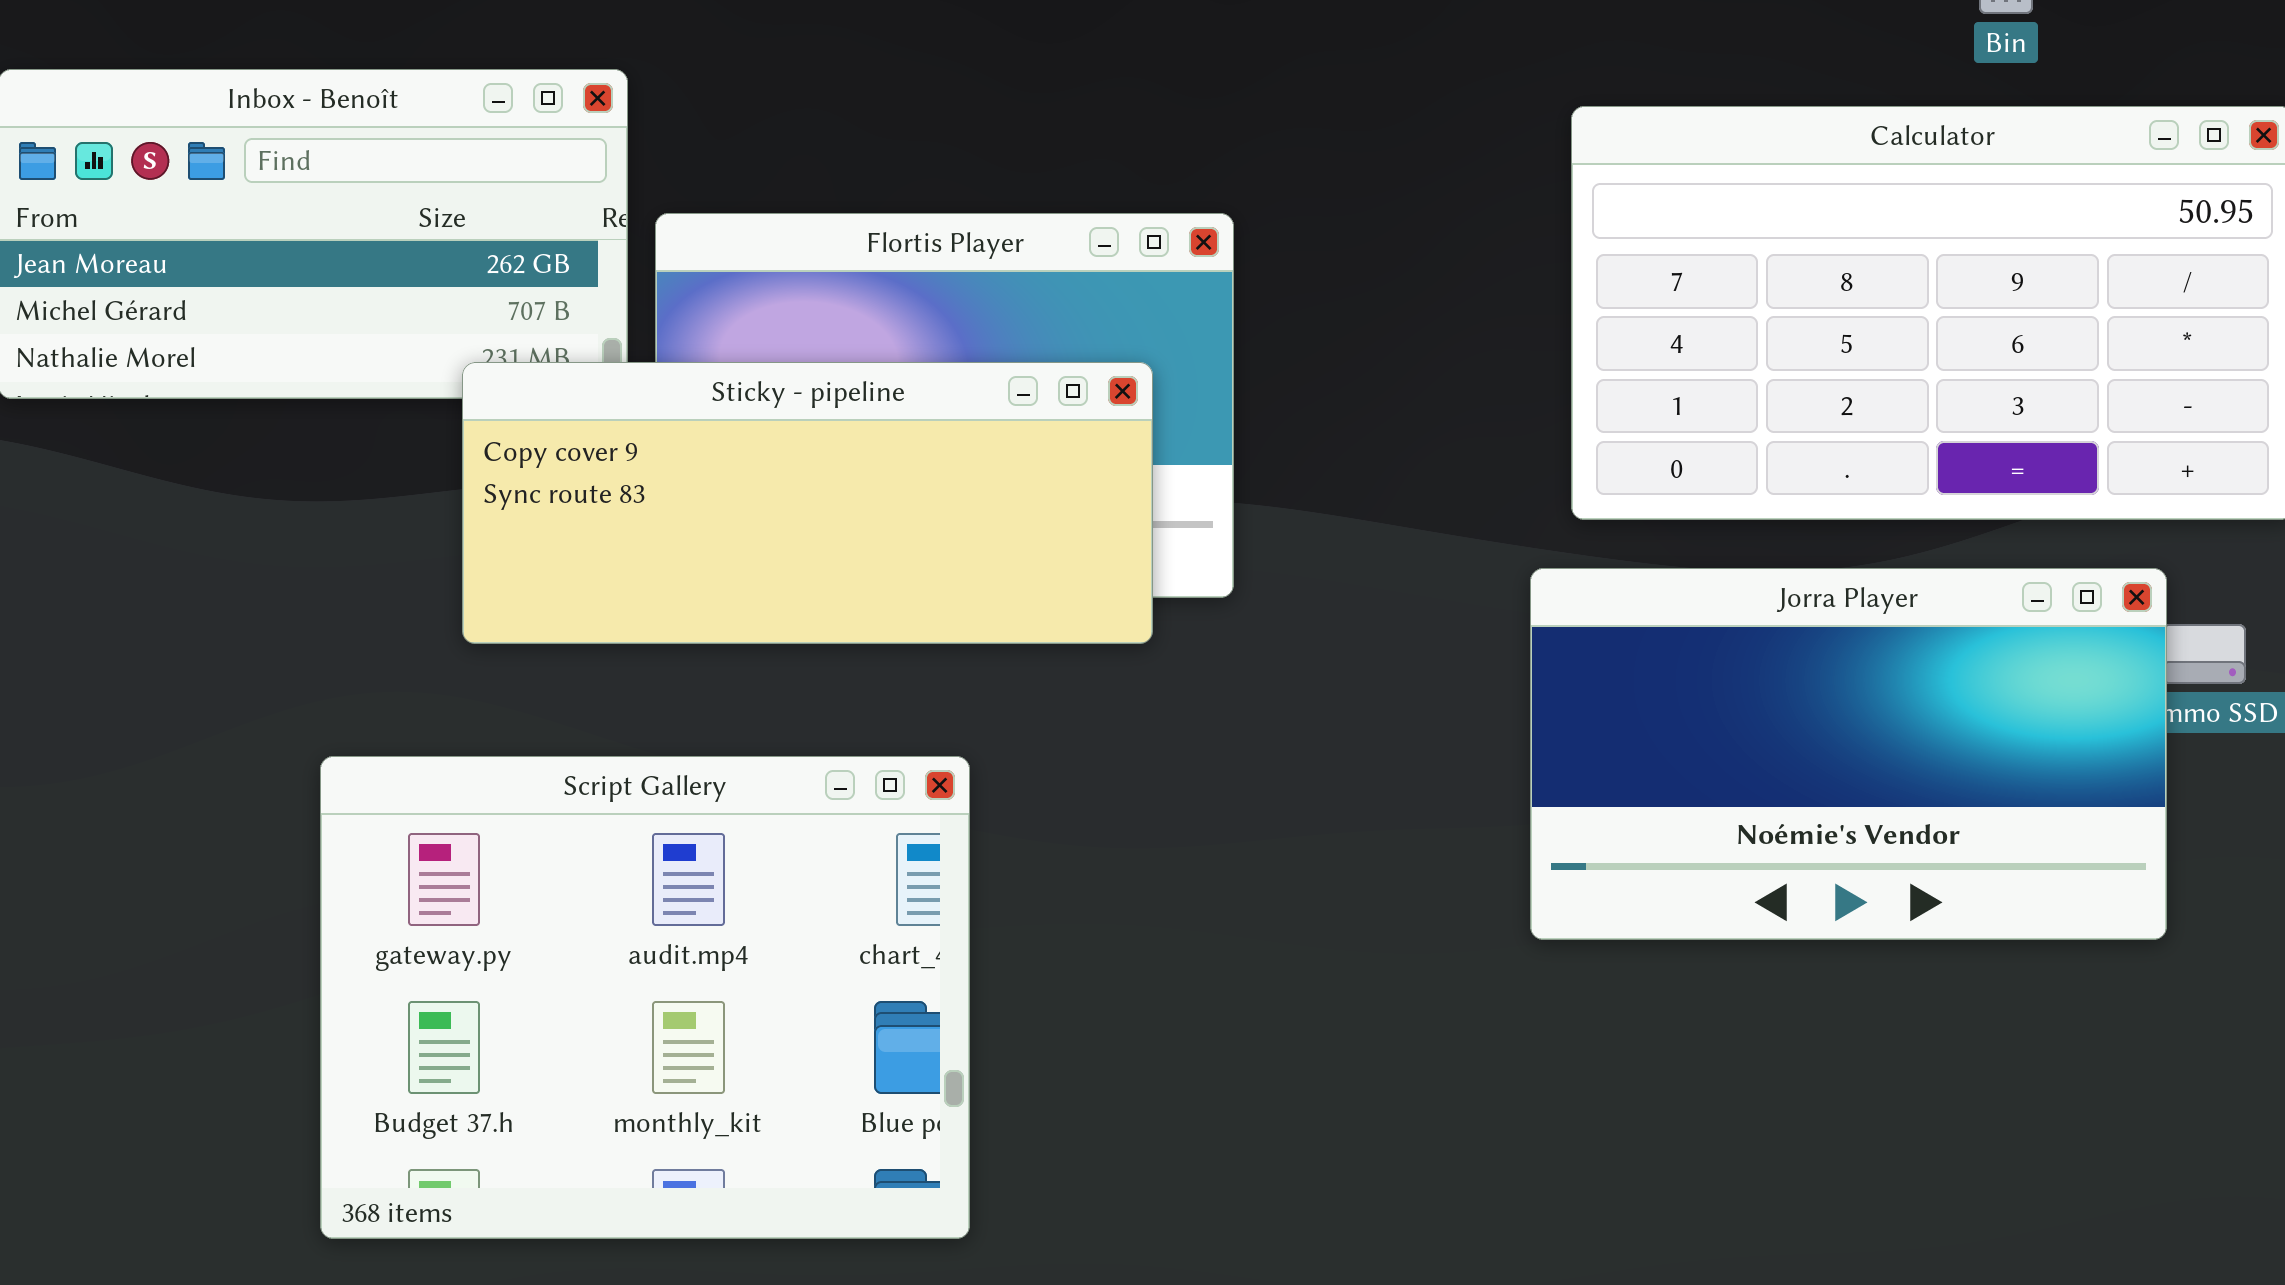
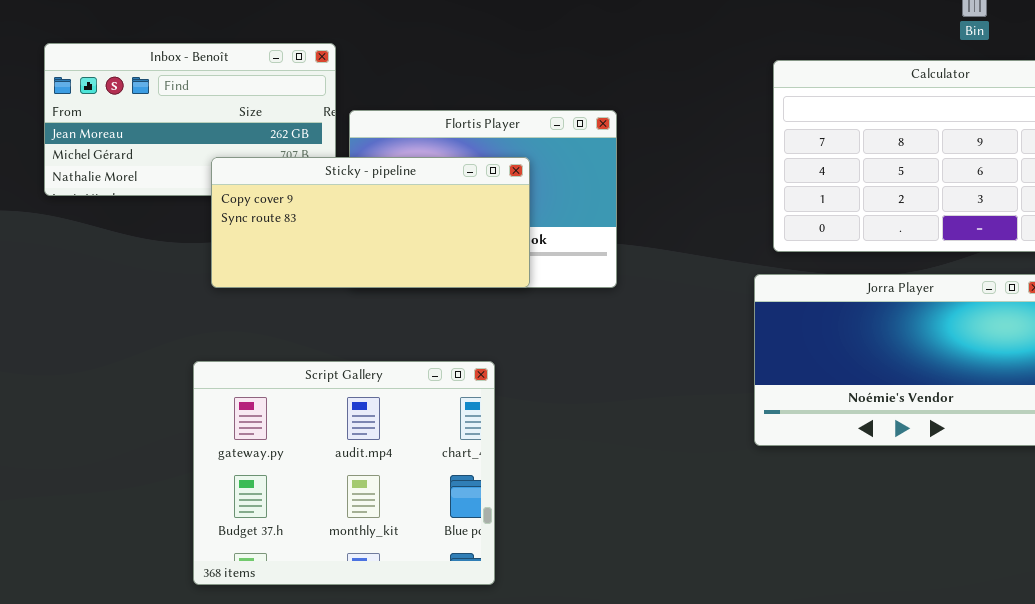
Sticky - pipeline: [462,362,1153,644] -> [211,157,530,288], moved

